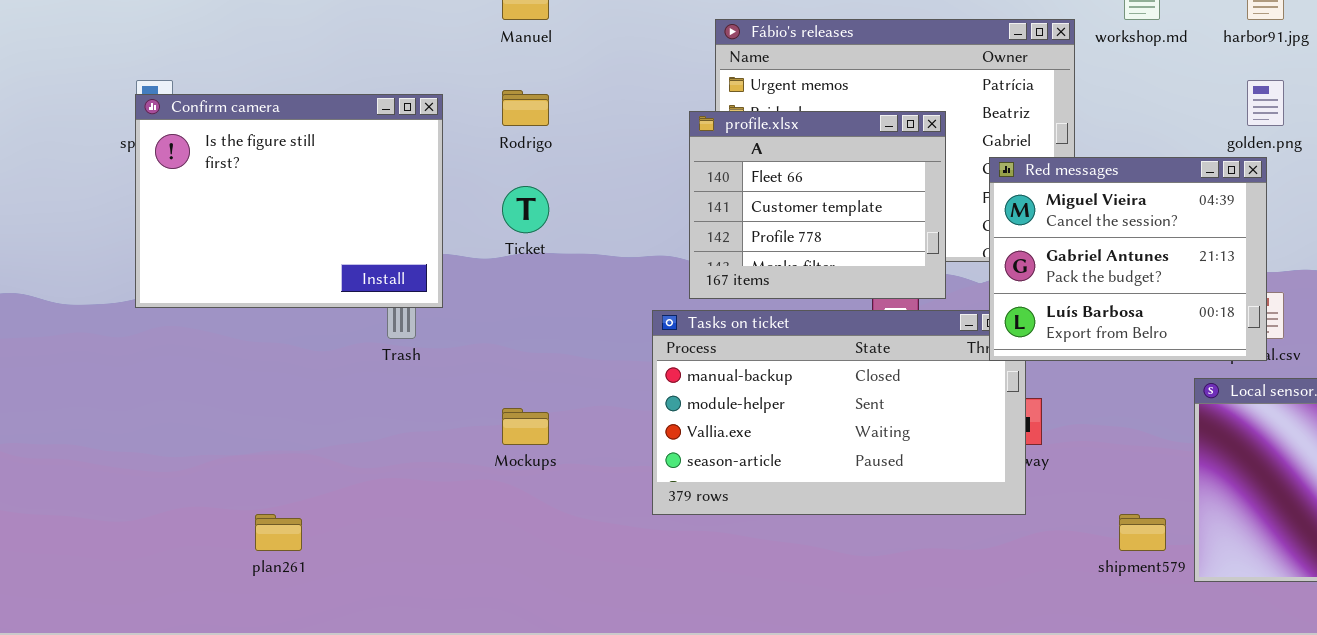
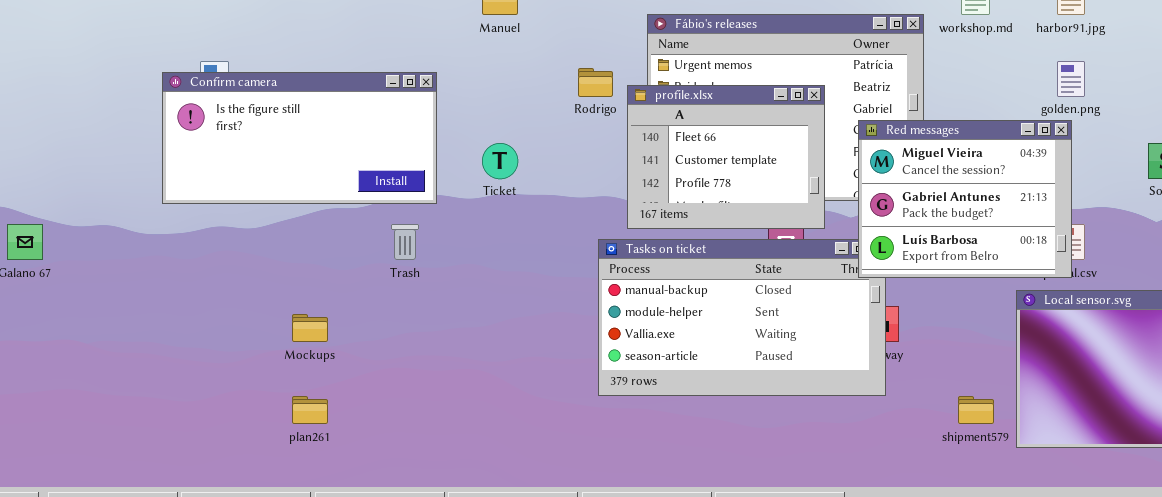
Rodrigo: [502,90,549,126] -> [578,68,613,97], moved
Confirm camera: [135,94,443,308] -> [162,72,437,204], resized
Mockups: [502,408,549,445] -> [292,314,328,342], moved

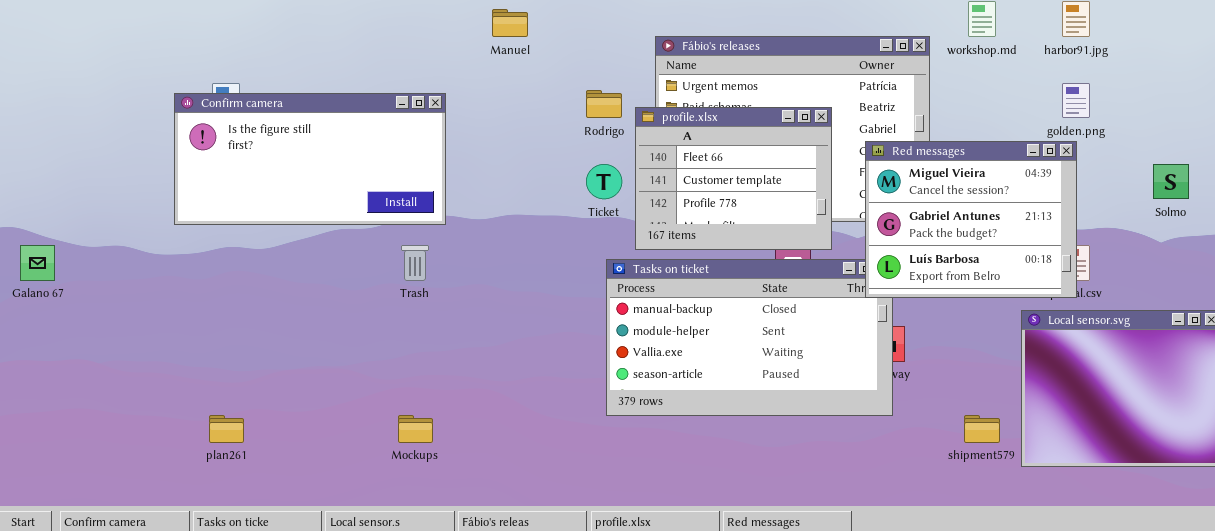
Ticket: [482,143,518,179] -> [586,164,622,199], moved
Mockups: [292,314,328,342] -> [398,415,433,443], moved
plan261: [292,396,328,424] -> [209,415,244,443], moved

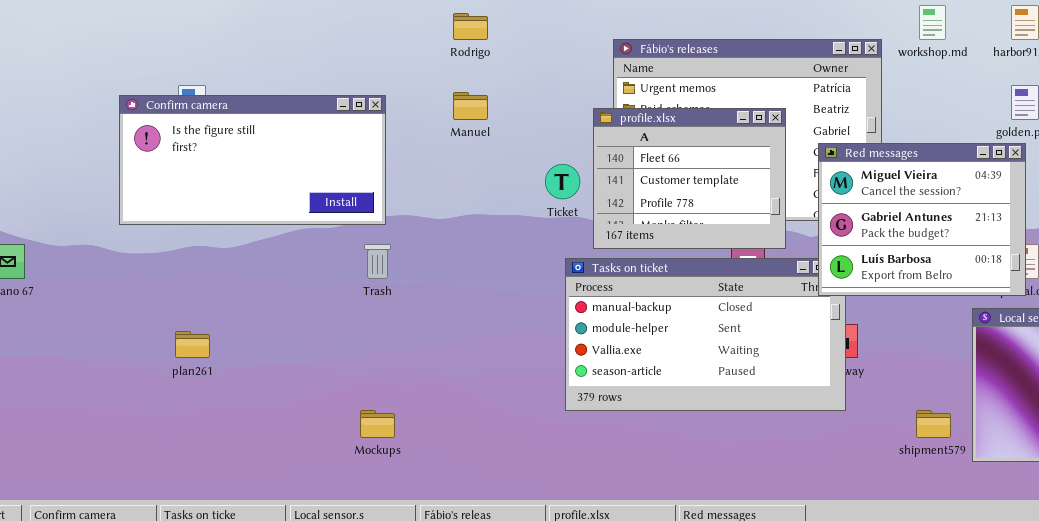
Manuel: [492,9,528,37] -> [453,92,488,120], moved
Rodrigo: [586,90,622,118] -> [453,13,488,40], moved
Confirm camera: [174,93,446,225] -> [119,95,386,225], moved
plan261: [209,415,244,443] -> [175,331,210,358], moved

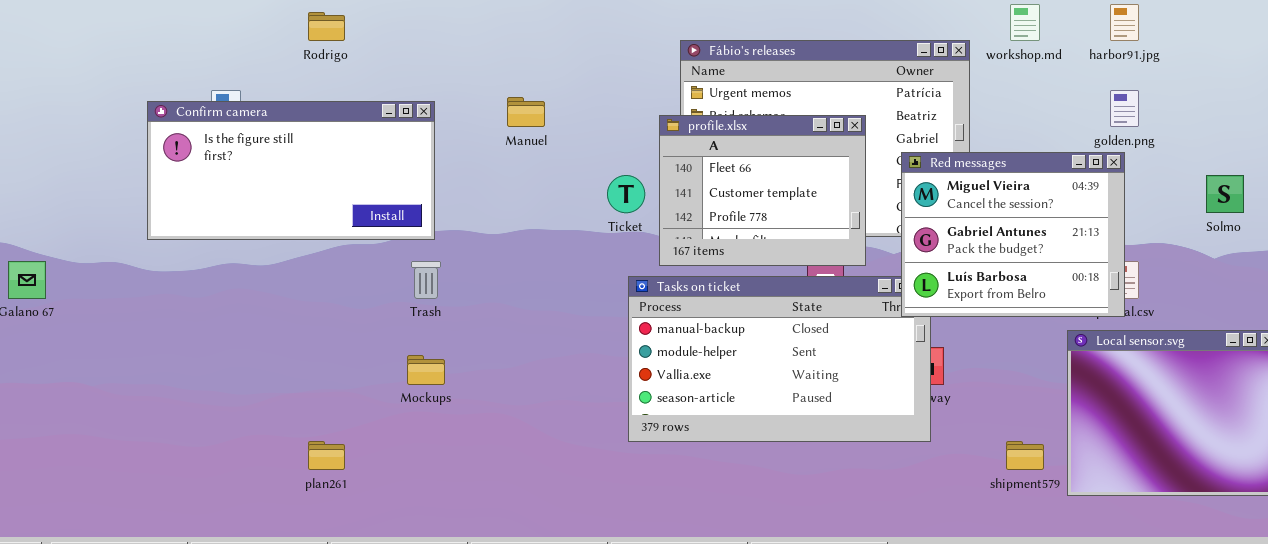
Rodrigo: [453,13,488,40] -> [308,12,345,41], moved
plan261: [175,331,210,358] -> [308,441,345,470], moved
Mockups: [360,410,395,438] -> [407,355,445,385], moved

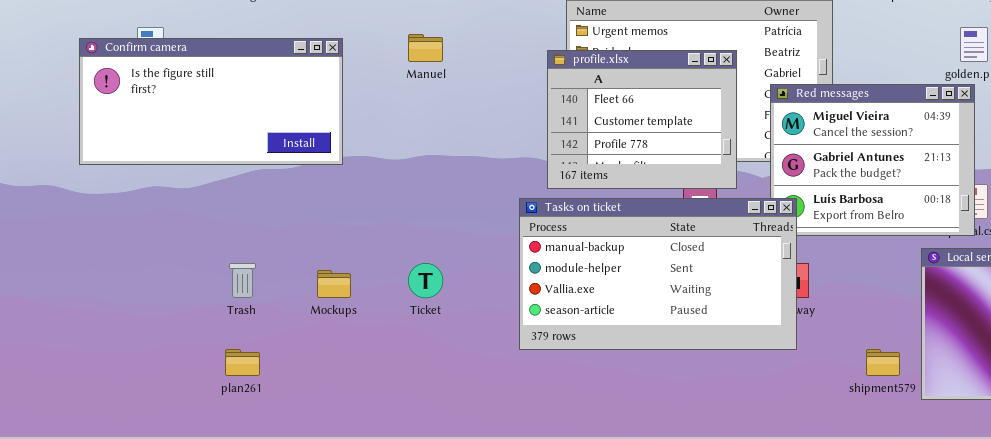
Ticket: [607,175,645,213] -> [408,263,443,298], moved
Trash: [411,261,441,299] -> [229,263,256,298], moved
Tasks on ticket: [628,276,931,442] -> [519,198,797,350], raised

